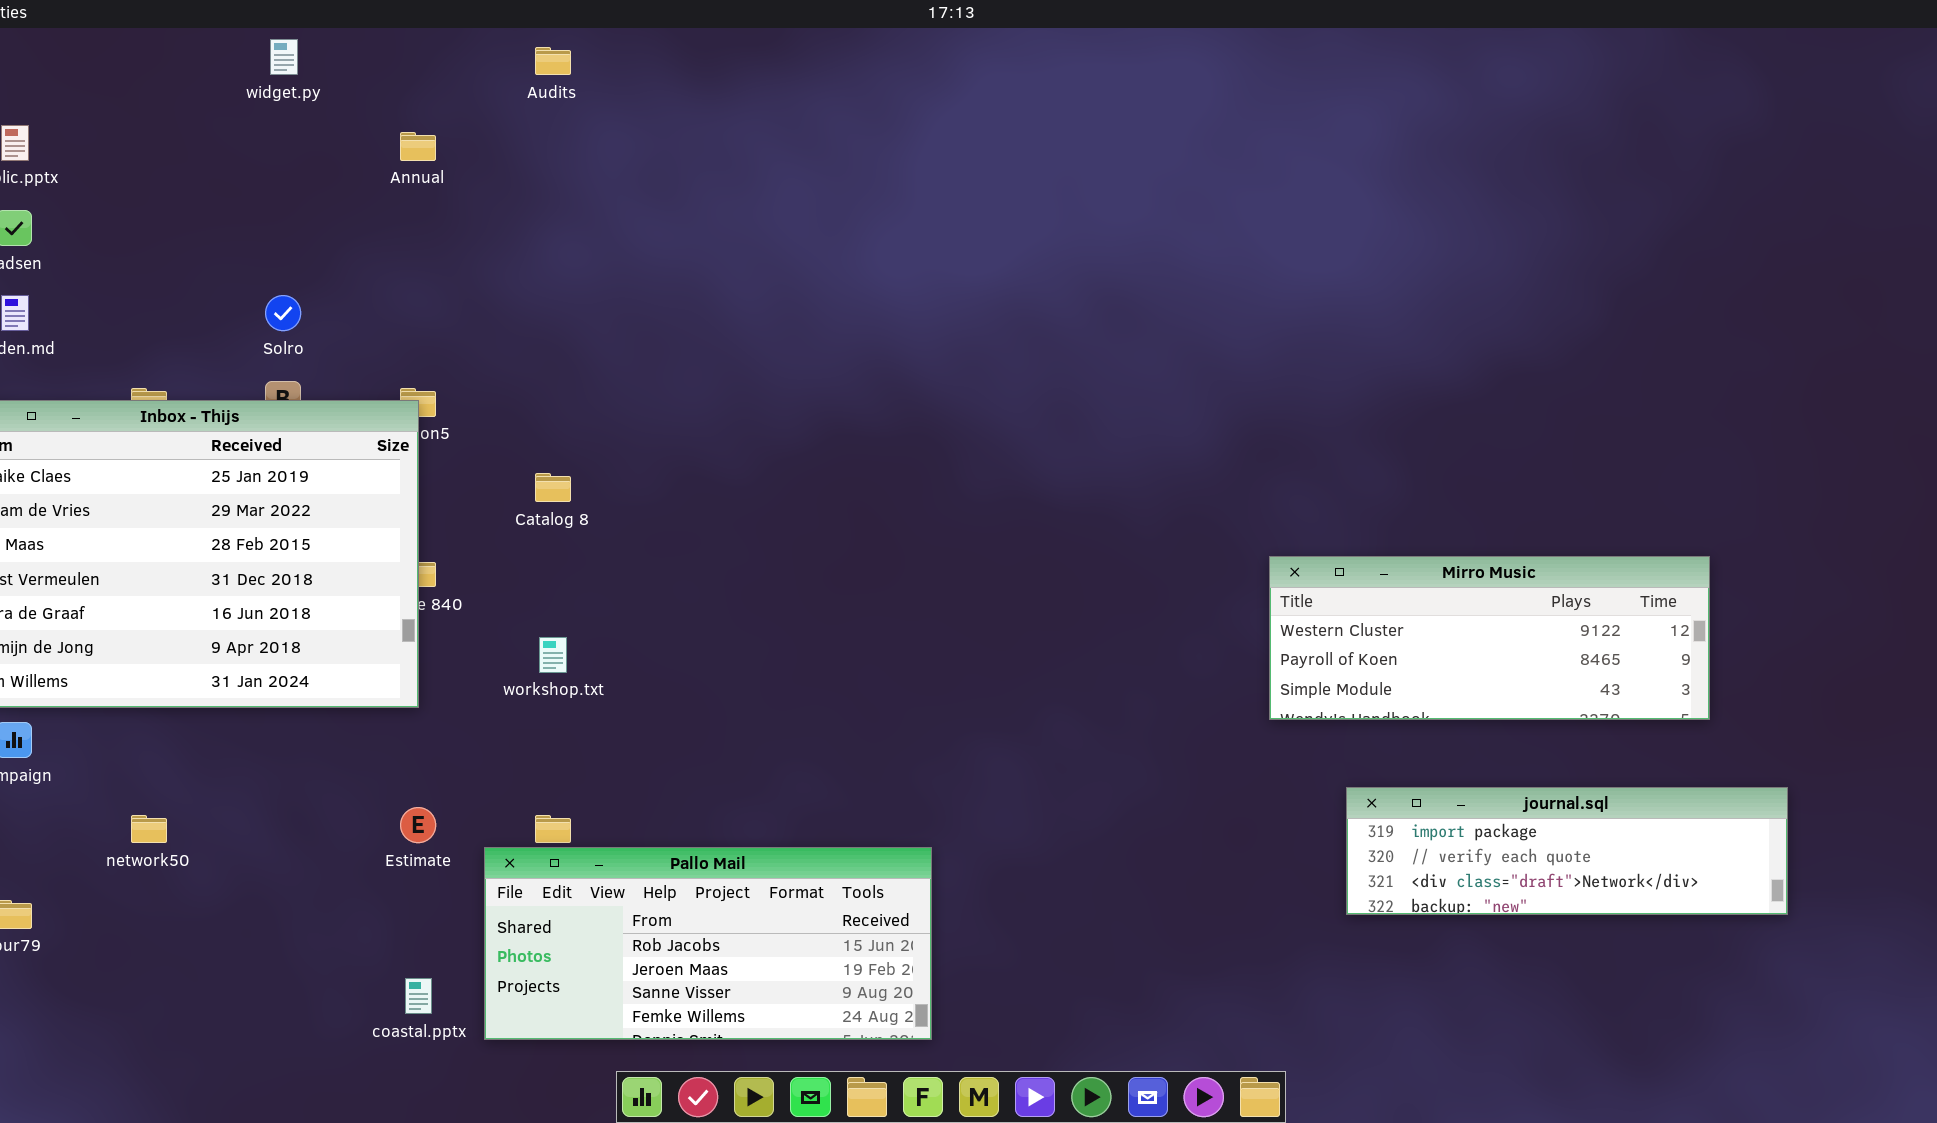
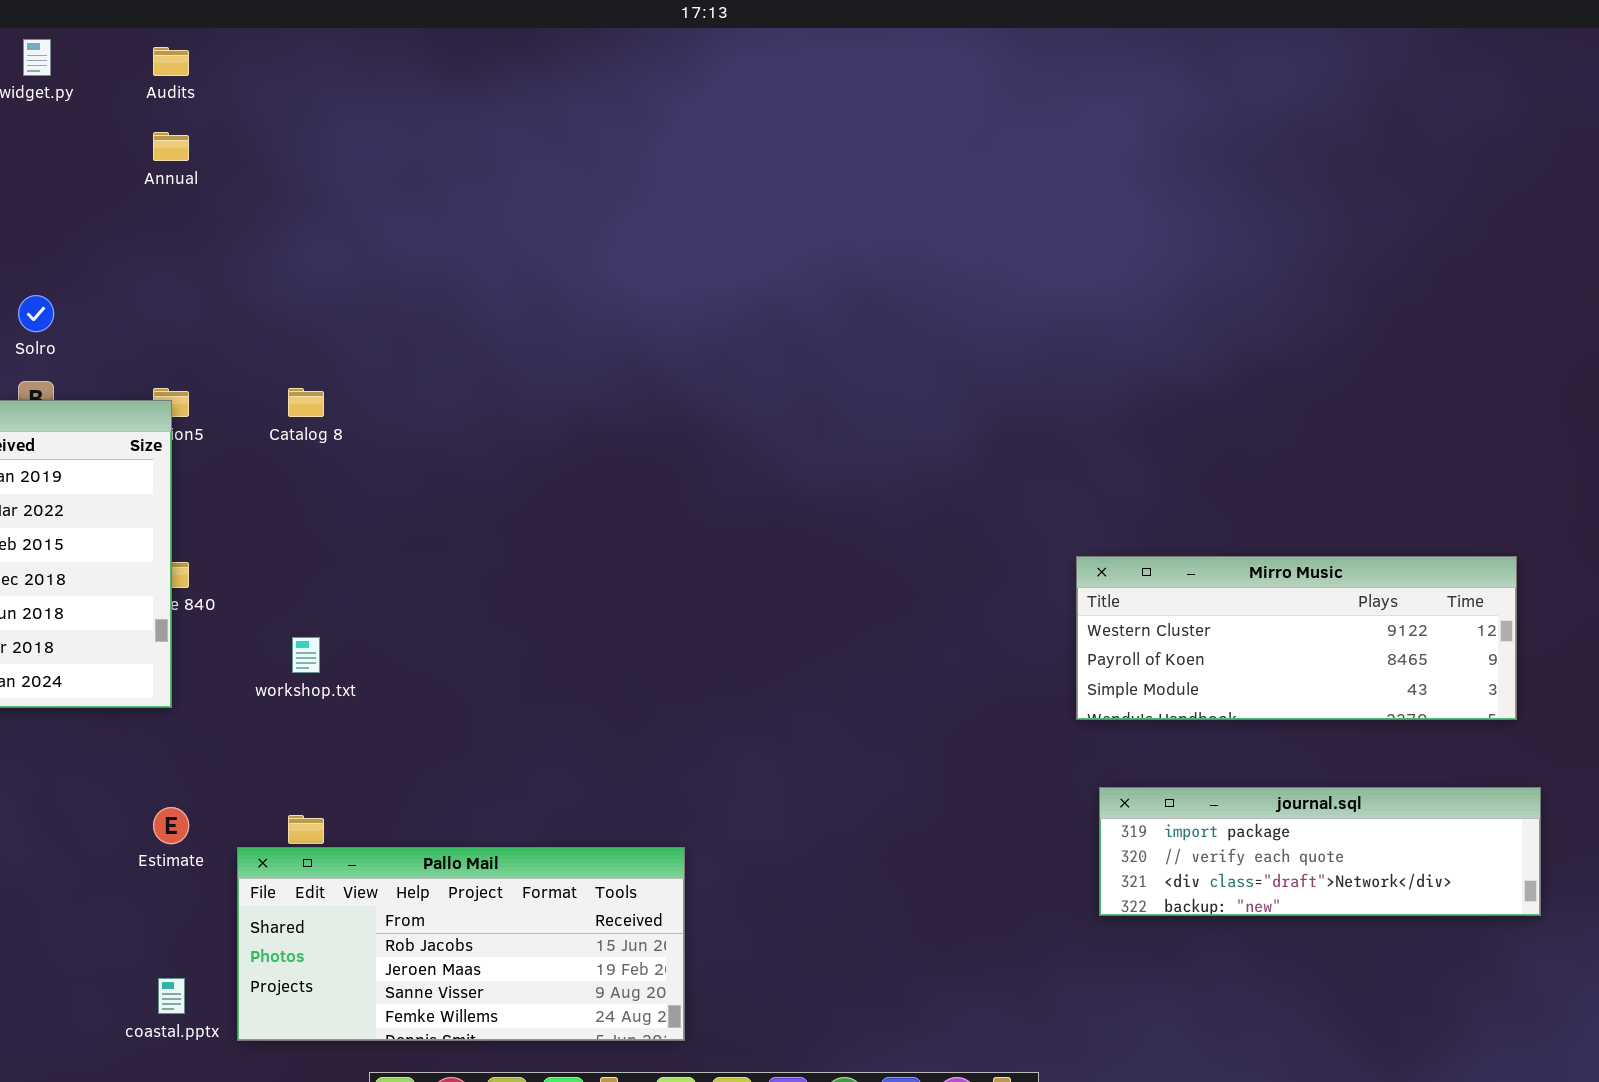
Audits: [535,47,571,75] -> [153,47,189,76], moved
Catalog 8: [535,473,571,502] -> [288,388,324,417], moved
Mirro Music: [1269,556,1710,720] -> [1076,556,1517,720], moved

